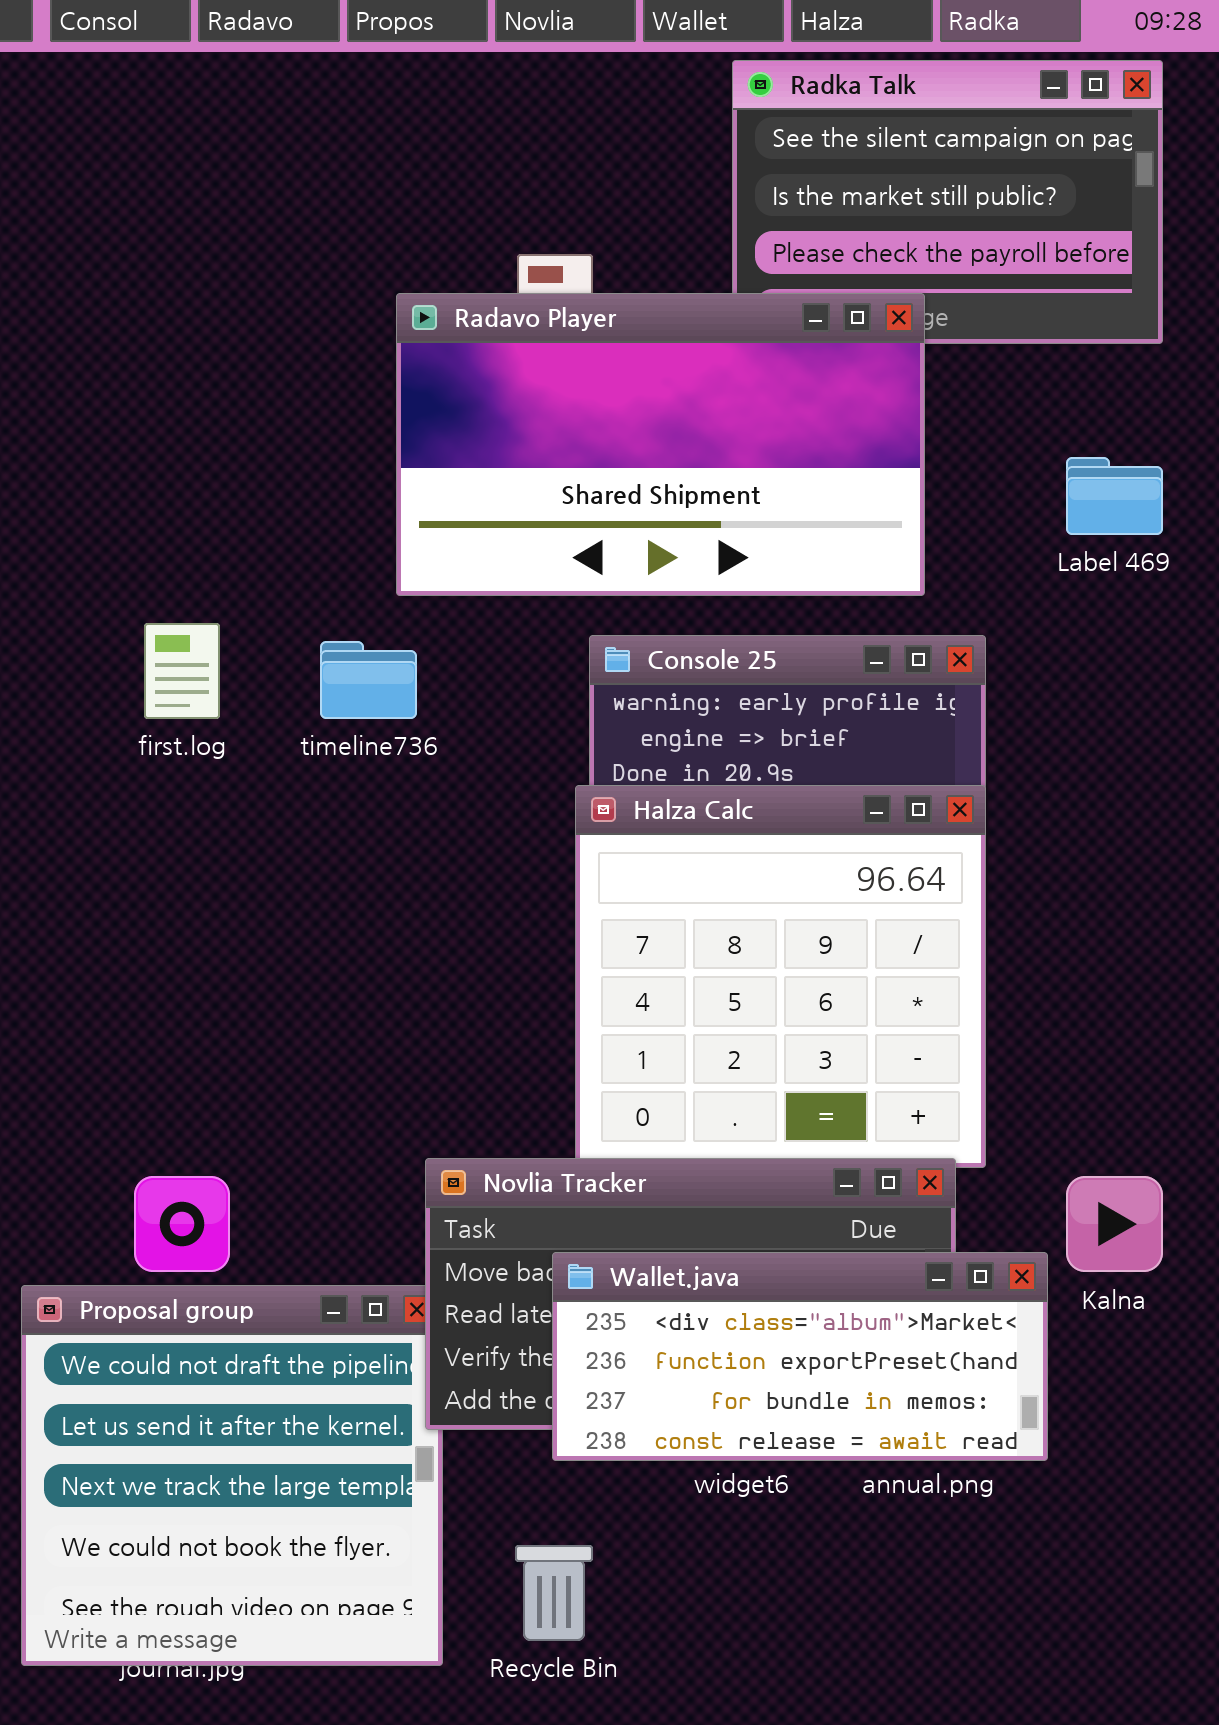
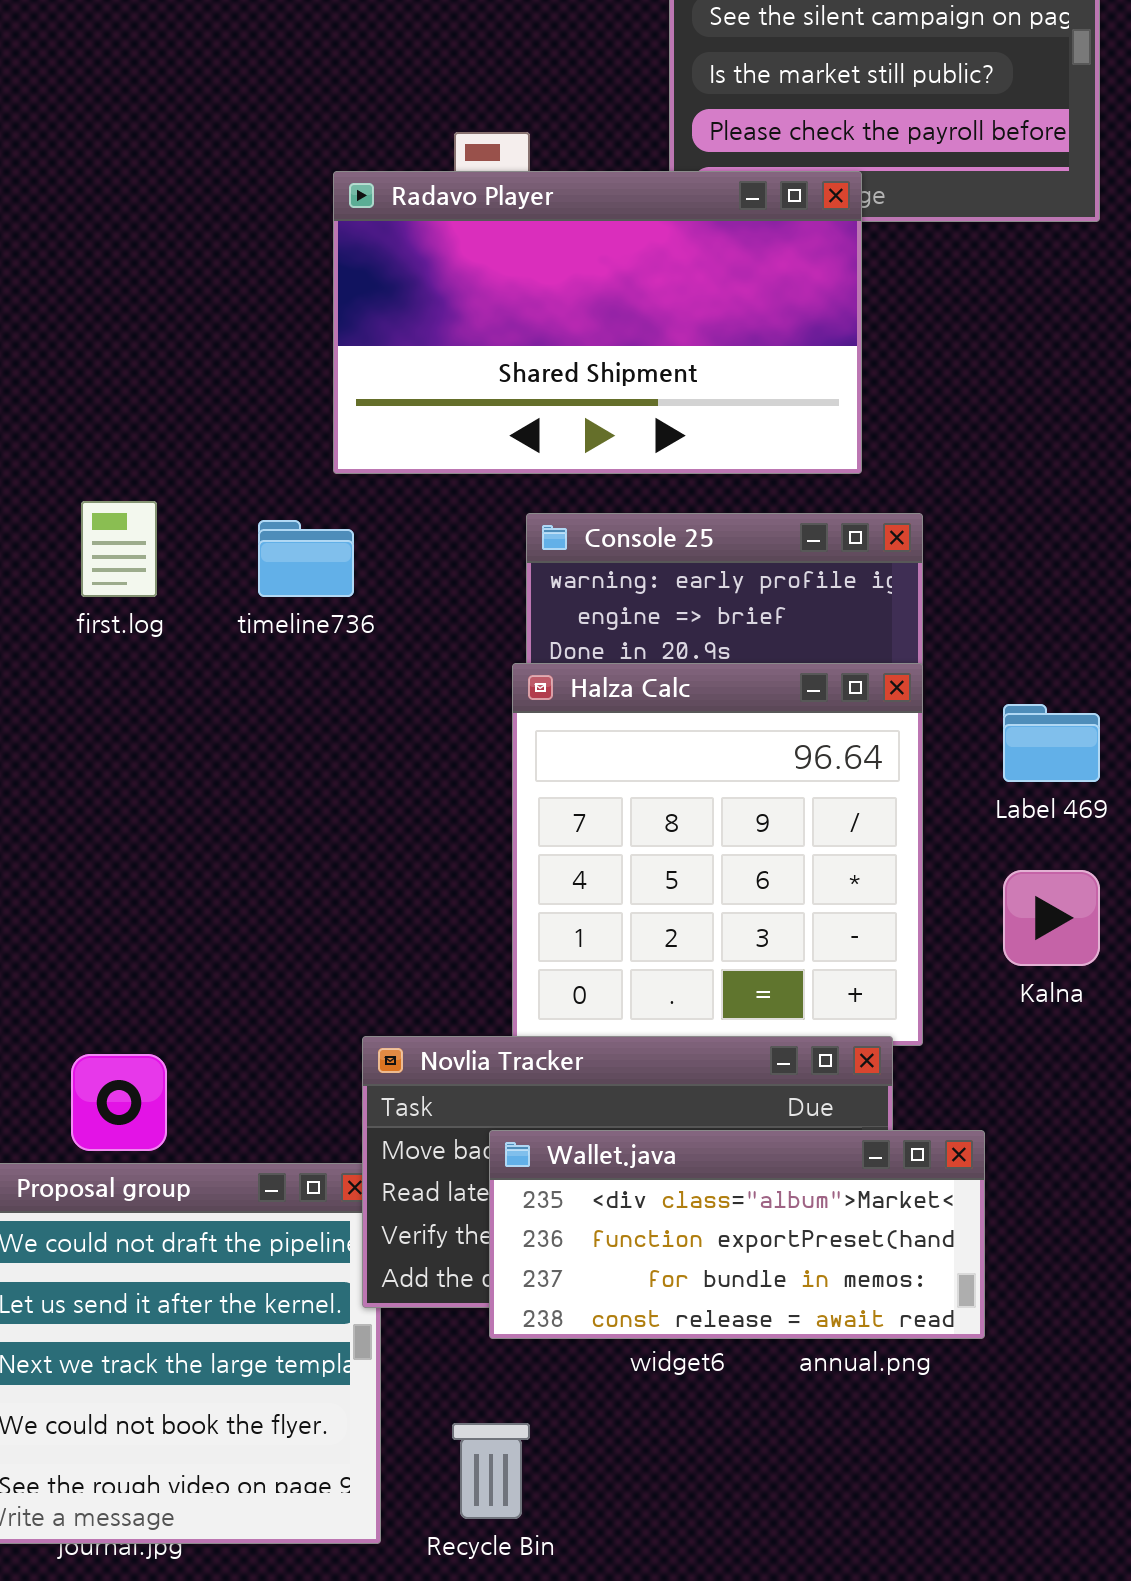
Label 469: [1066,457,1163,535] -> [1003,704,1100,782], moved
Kalna: [1066,1176,1163,1272] -> [1003,870,1100,966], moved

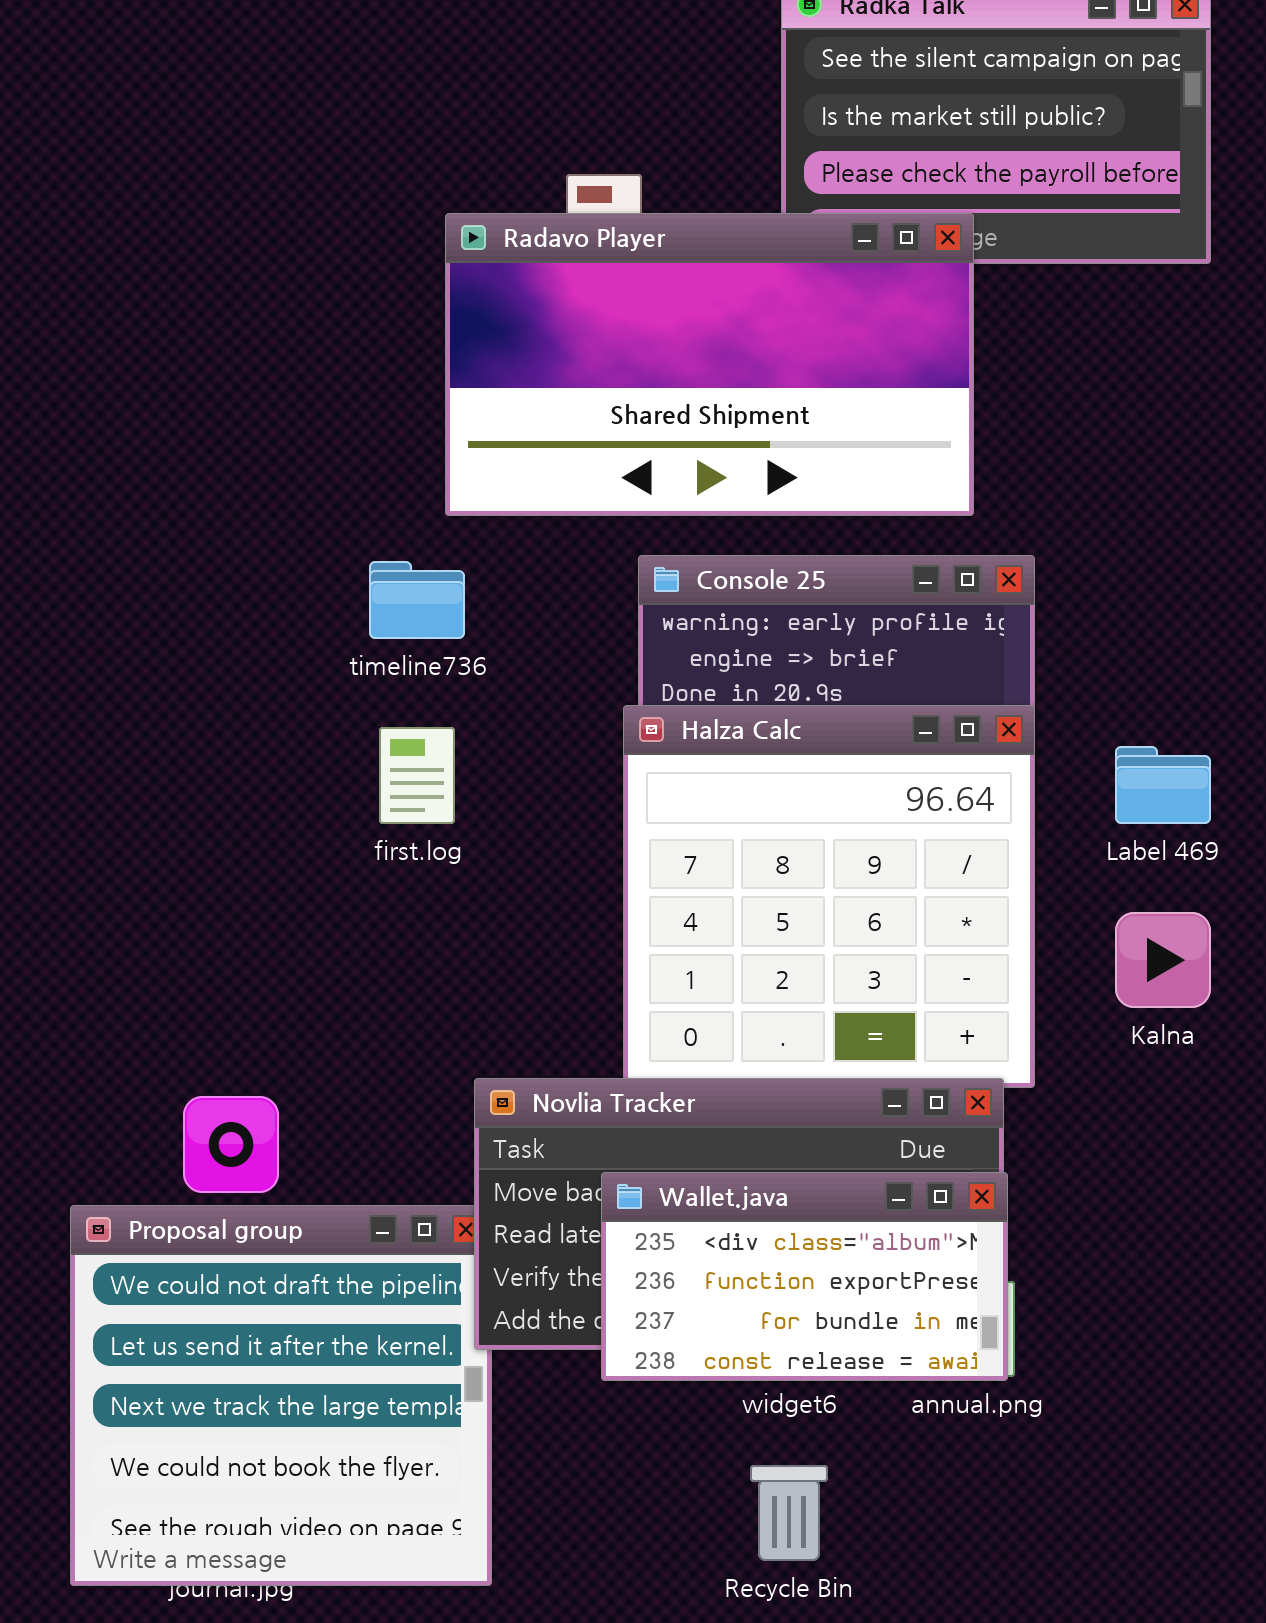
first.log: [81,501,157,597] -> [379,727,455,824], moved
Wallet.java: [489,1130,985,1339] -> [601,1172,1008,1381], resized
Recycle Bin: [452,1423,530,1519] -> [750,1465,828,1561], moved

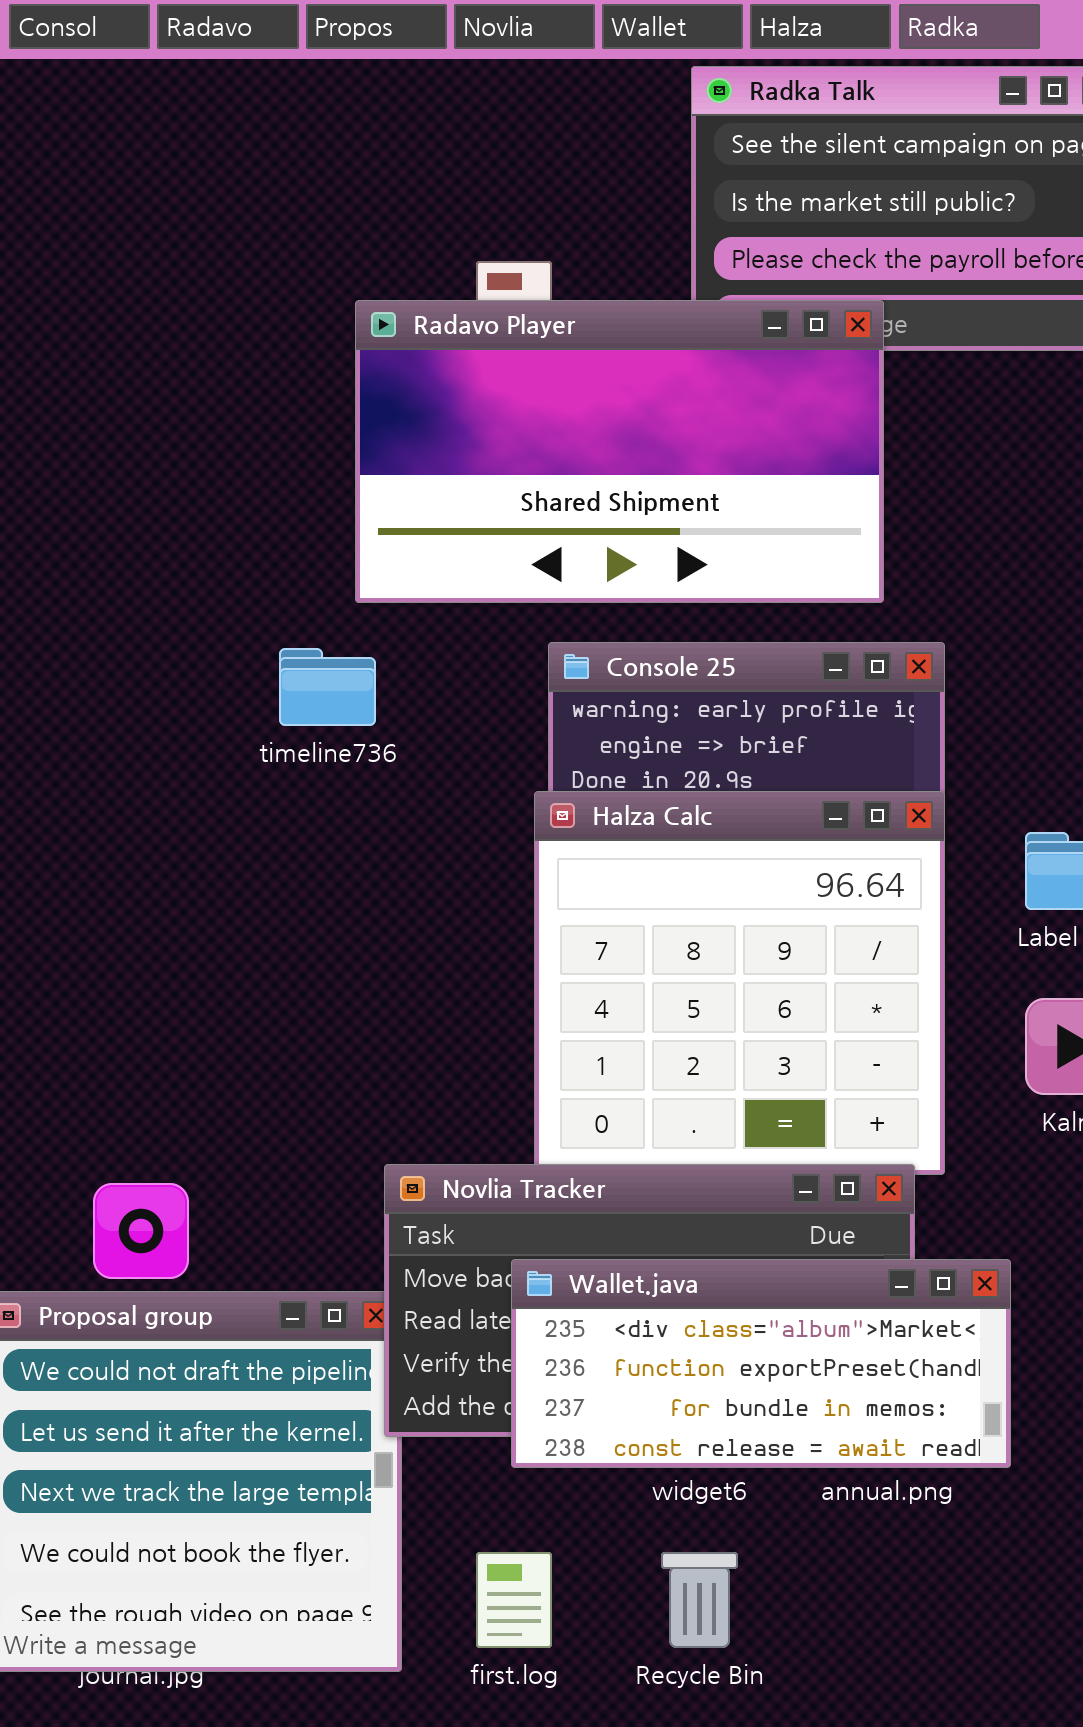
first.log: [379,727,455,824] -> [476,1552,552,1648], moved
Wallet.java: [601,1172,1008,1381] -> [511,1259,1011,1468], resized

